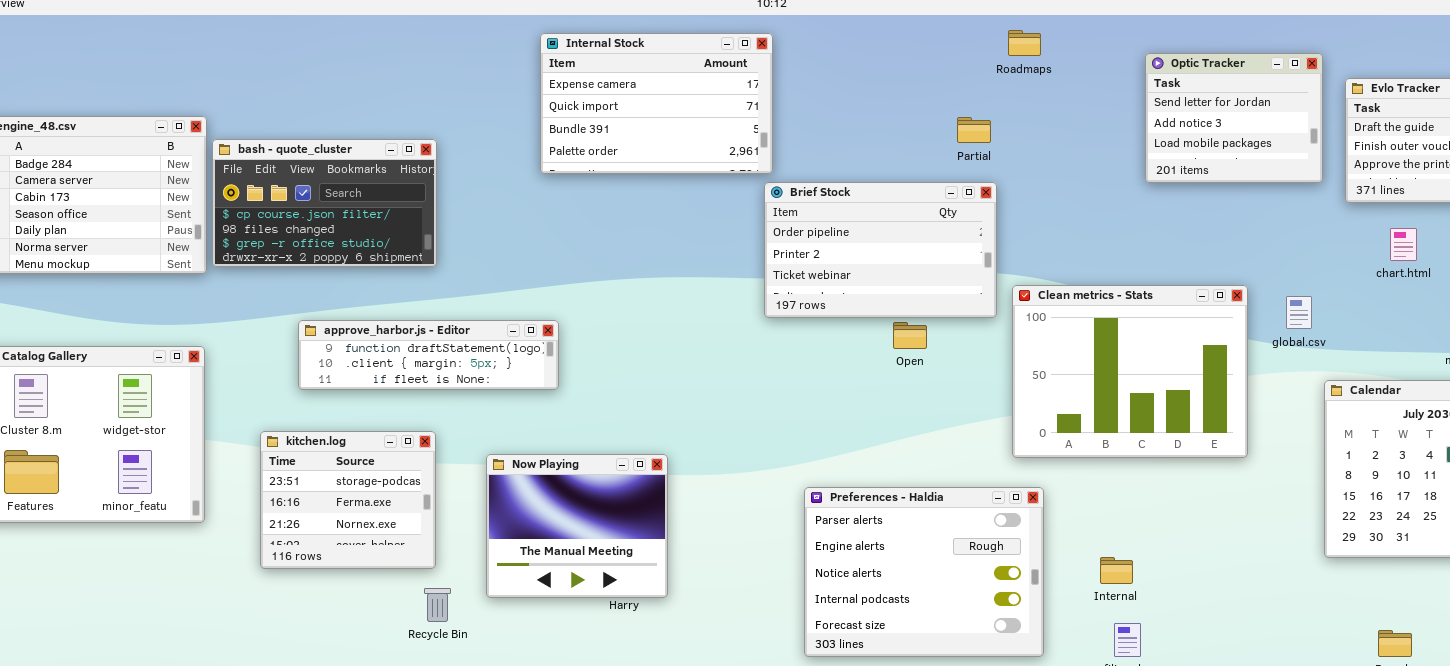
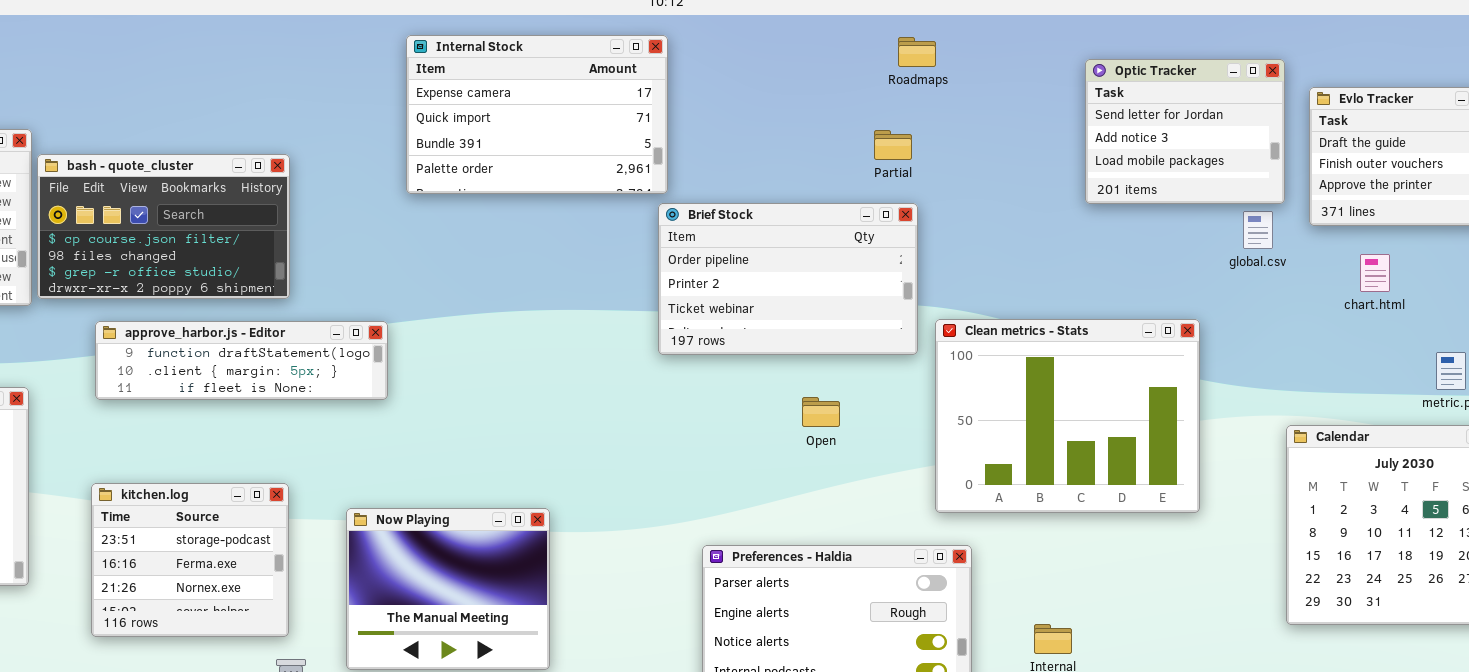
Roadmaps: [1008,30,1041,56] -> [898,37,936,67], moved
global.csv: [1286,296,1312,329] -> [1243,211,1273,249], moved
approve_harbor.js - Editor: [298,320,559,390] -> [95,321,388,400], moved
Open: [893,322,927,349] -> [802,397,840,427], moved

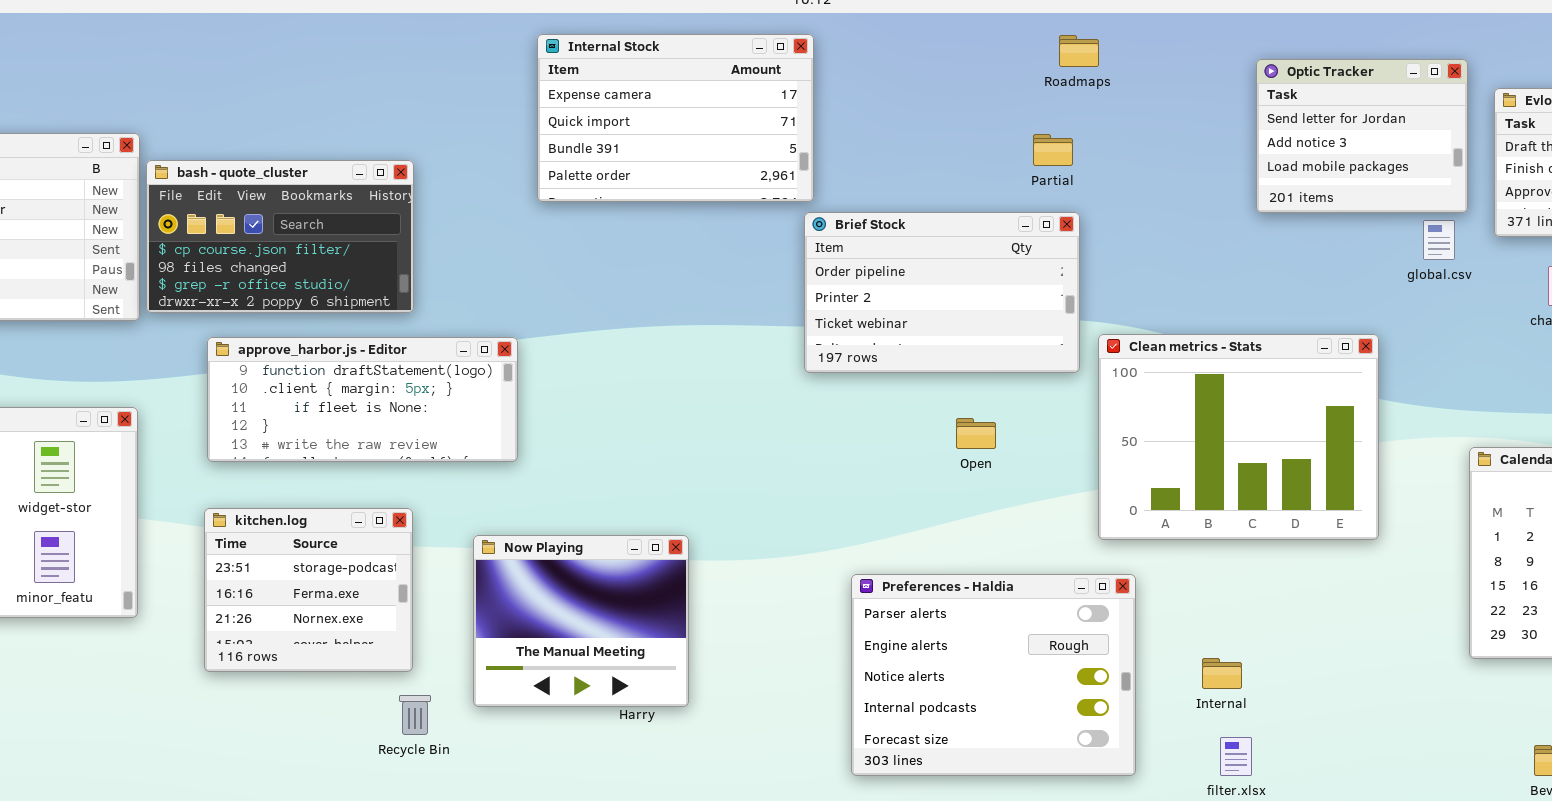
approve_harbor.js - Editor: [95,321,388,400] -> [207,337,518,462], resized

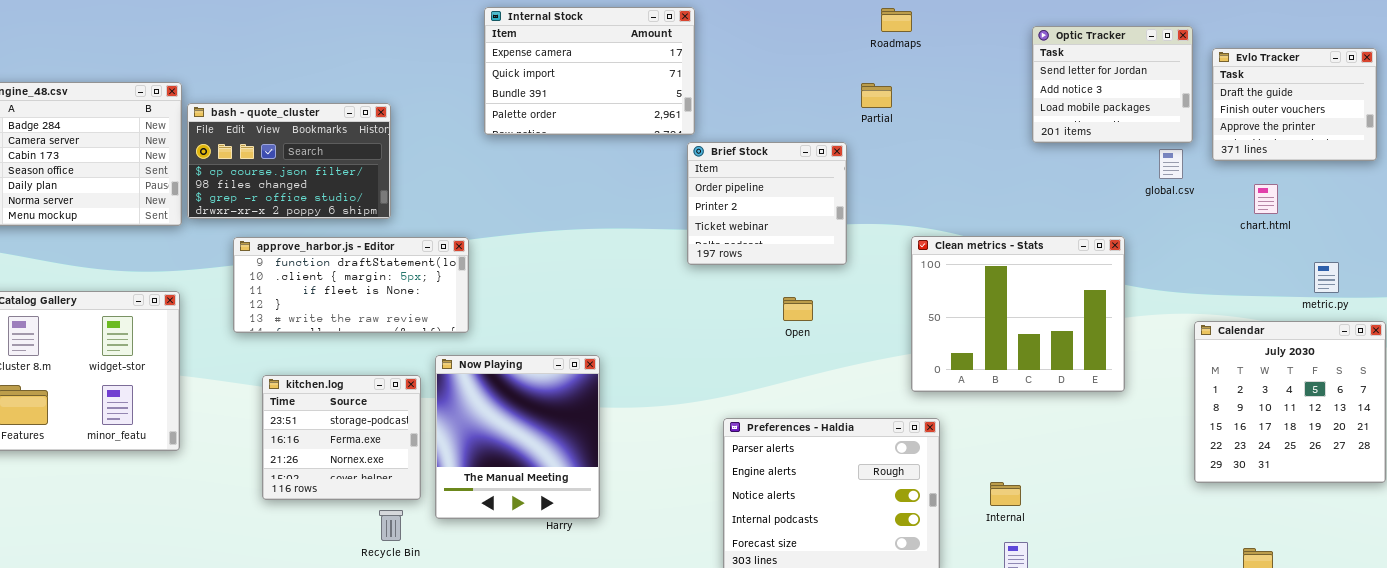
Brief Stock: [804,212,1080,373] -> [687,142,847,265], resized
Open: [956,418,996,449] -> [783,297,813,321], moved
kitchen.log: [204,508,413,672] -> [262,375,421,500], moved
Now Playing: [473,535,689,707] -> [435,355,600,519], resized

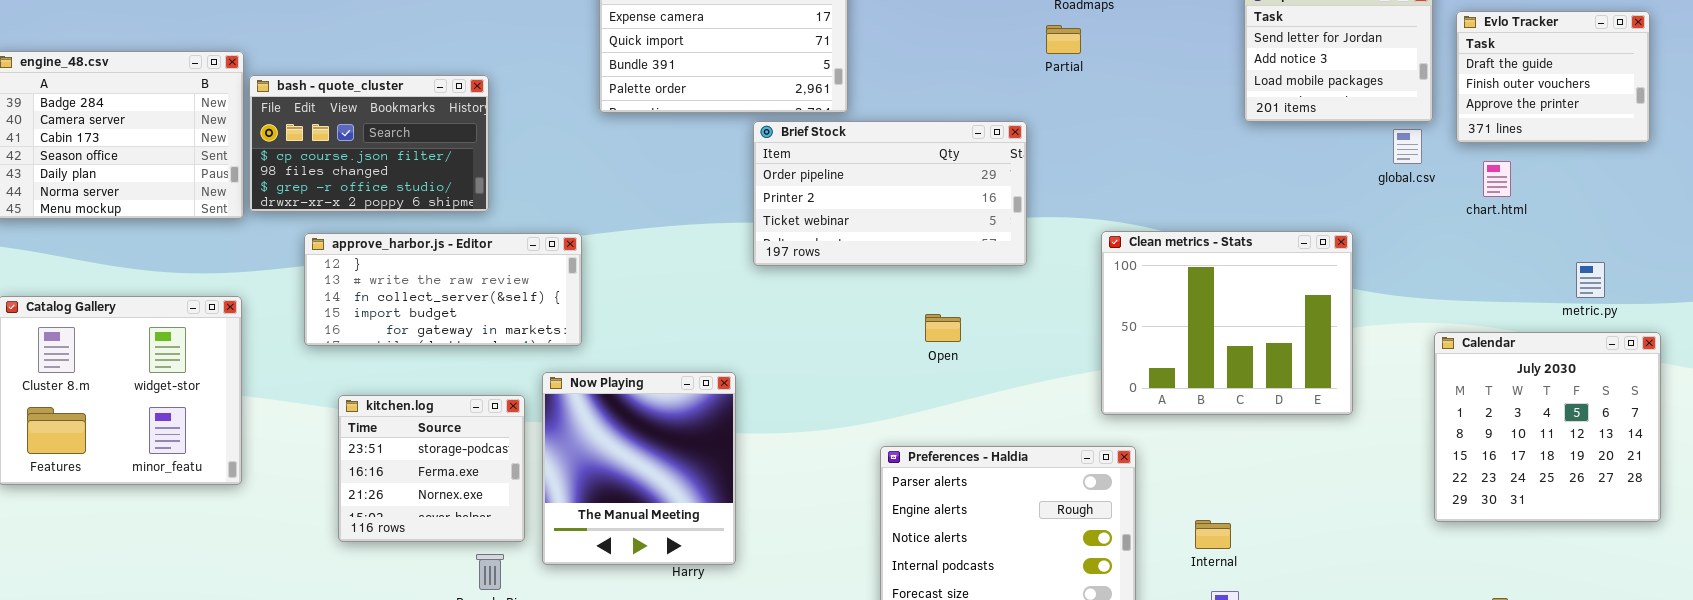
Partial: [861,83,892,108] -> [1046,25,1081,54], moved
Brief Stock: [687,142,847,265] -> [753,121,1027,266], resized
chart.html: [1254,184,1278,214] -> [1483,161,1511,197], moved
approve_harbor.js - Editor: [233,237,469,333] -> [304,233,582,346], scrolled down 3 rows
Open: [783,297,813,321] -> [925,314,961,342], moved

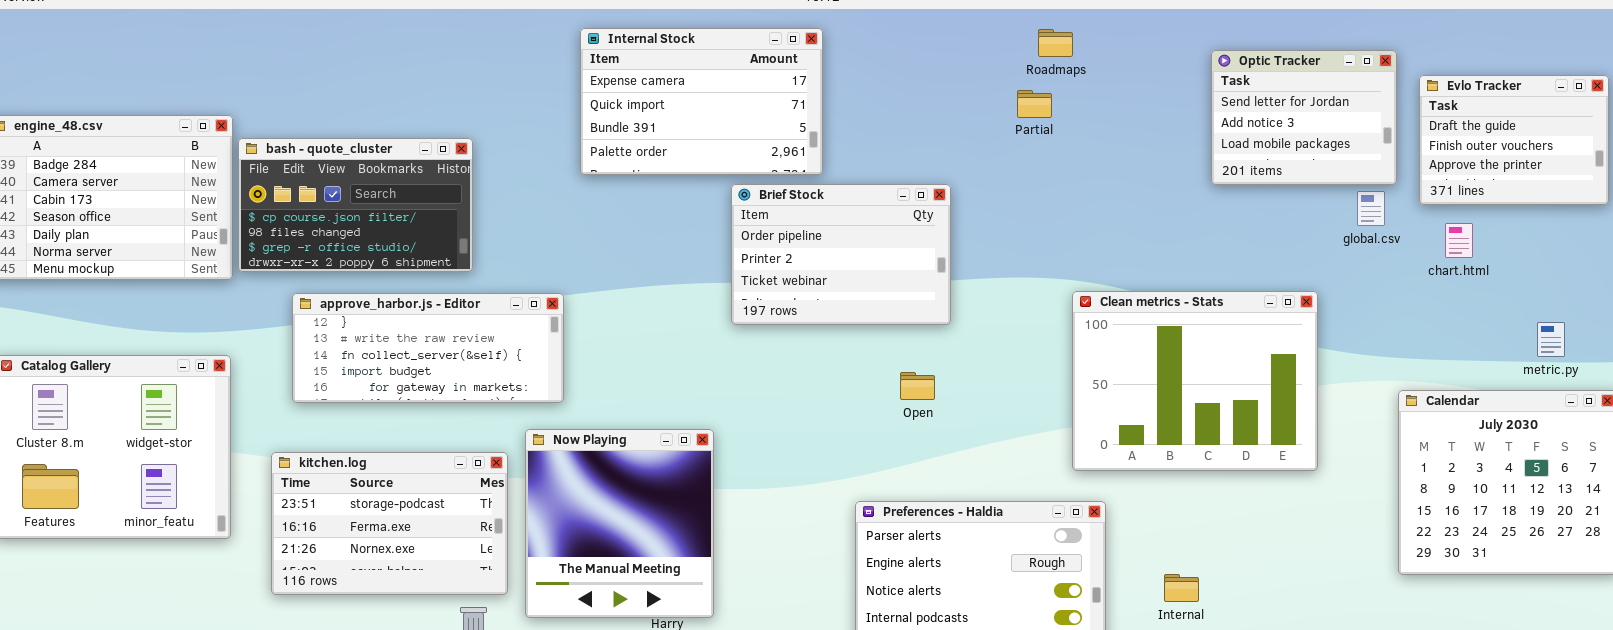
Brief Stock: [753,121,1027,266] -> [731,184,951,325], resized
kitchen.log: [338,395,525,542] -> [271,452,508,595], resized

